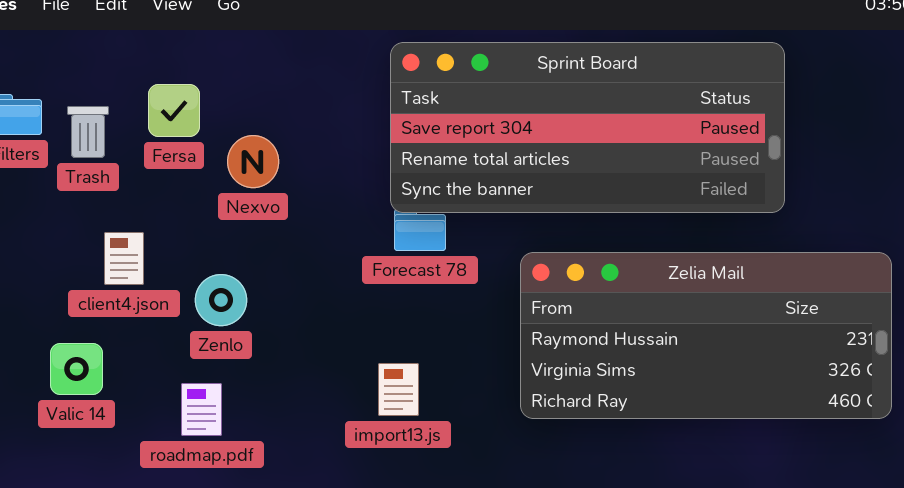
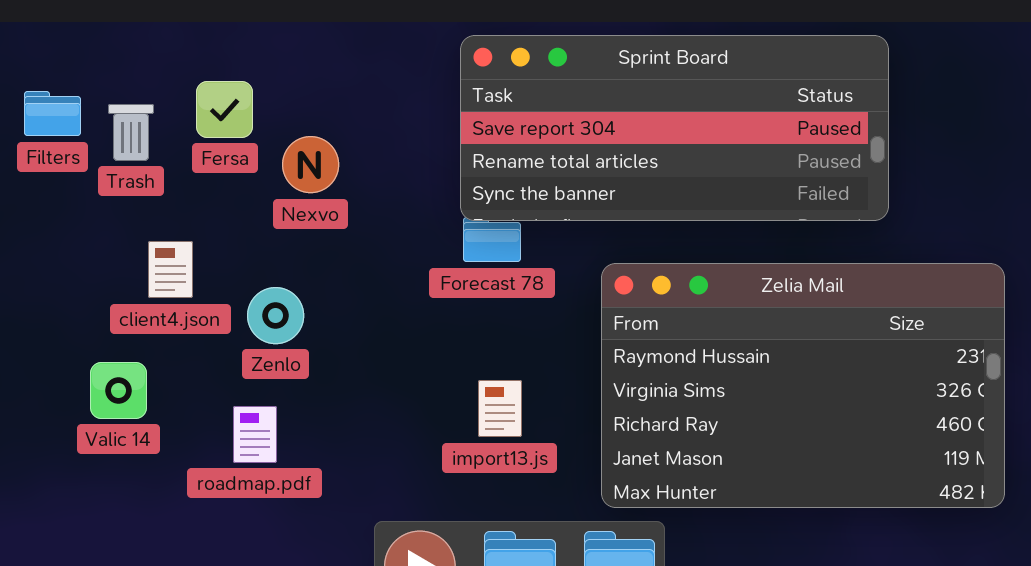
Zelia Mail: [520,252,892,419] -> [601,263,1005,508], resized
import13.js: [378,363,419,416] -> [478,380,522,437], moved

